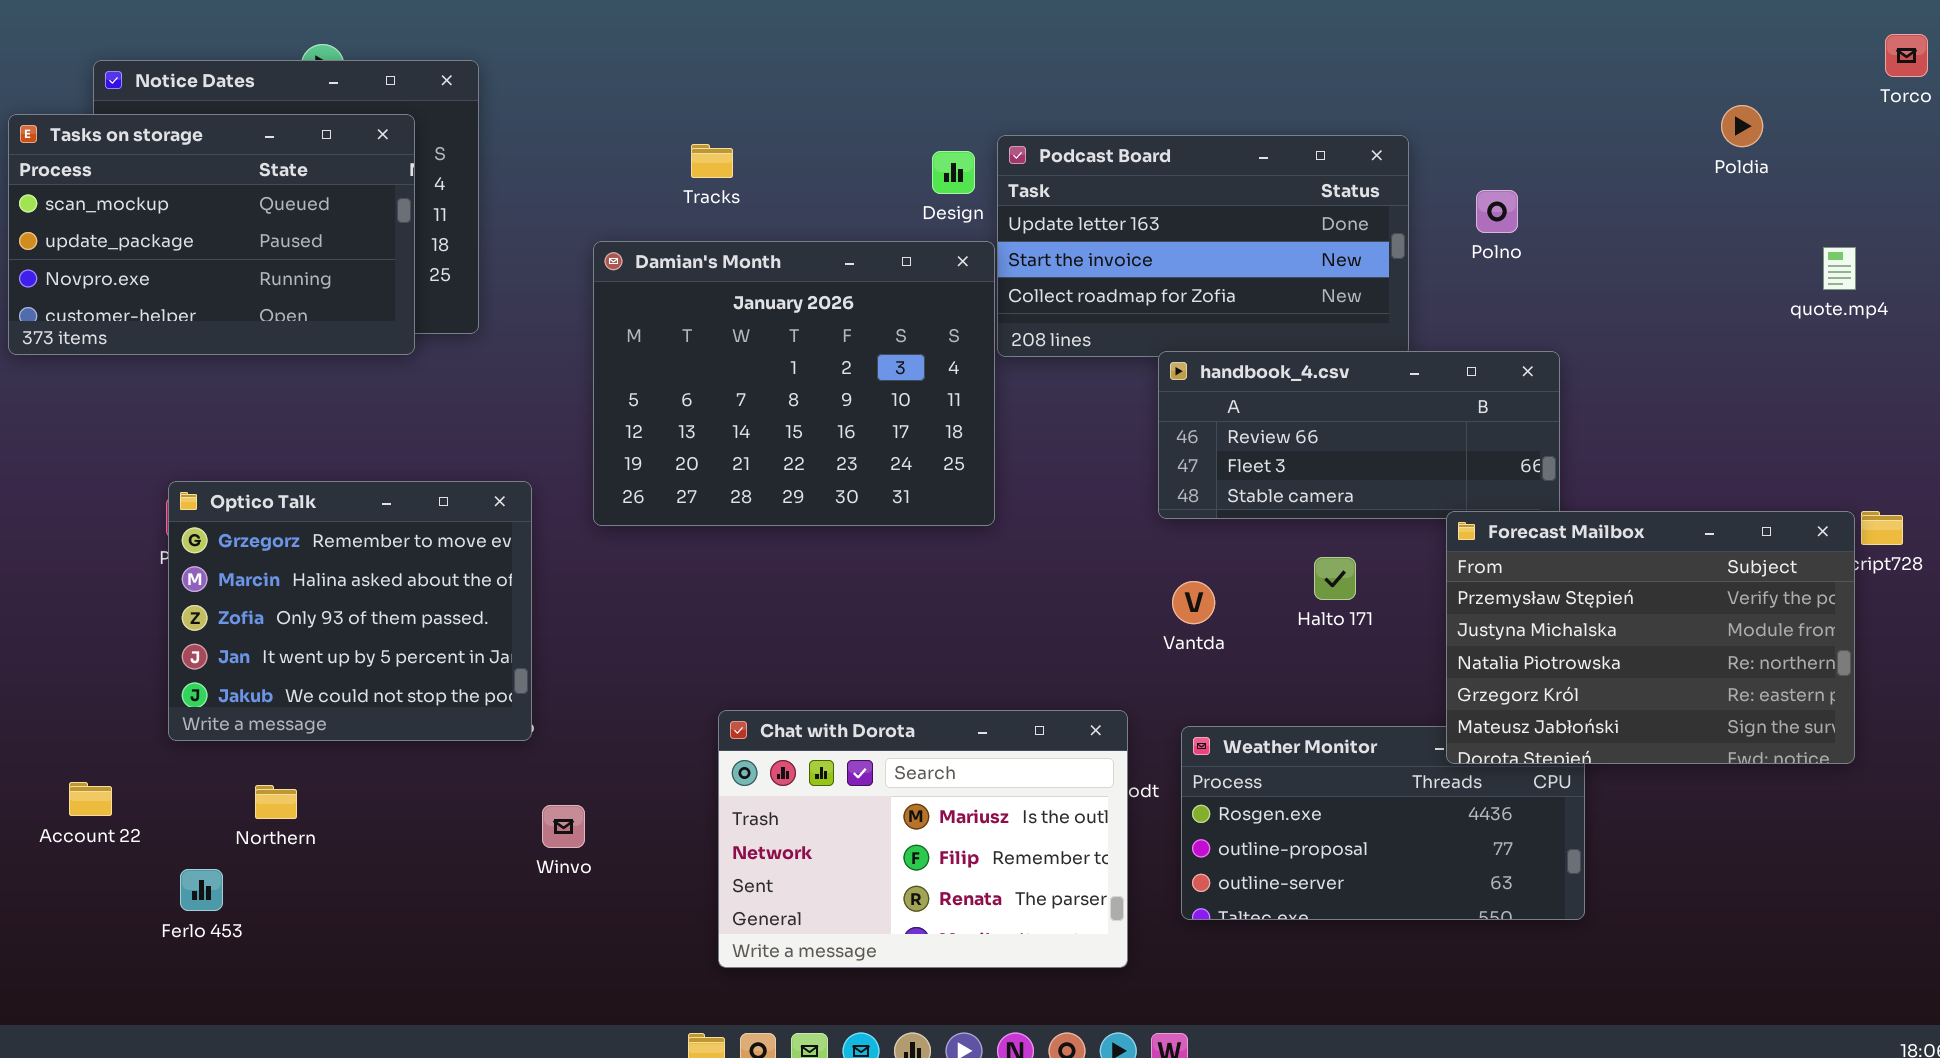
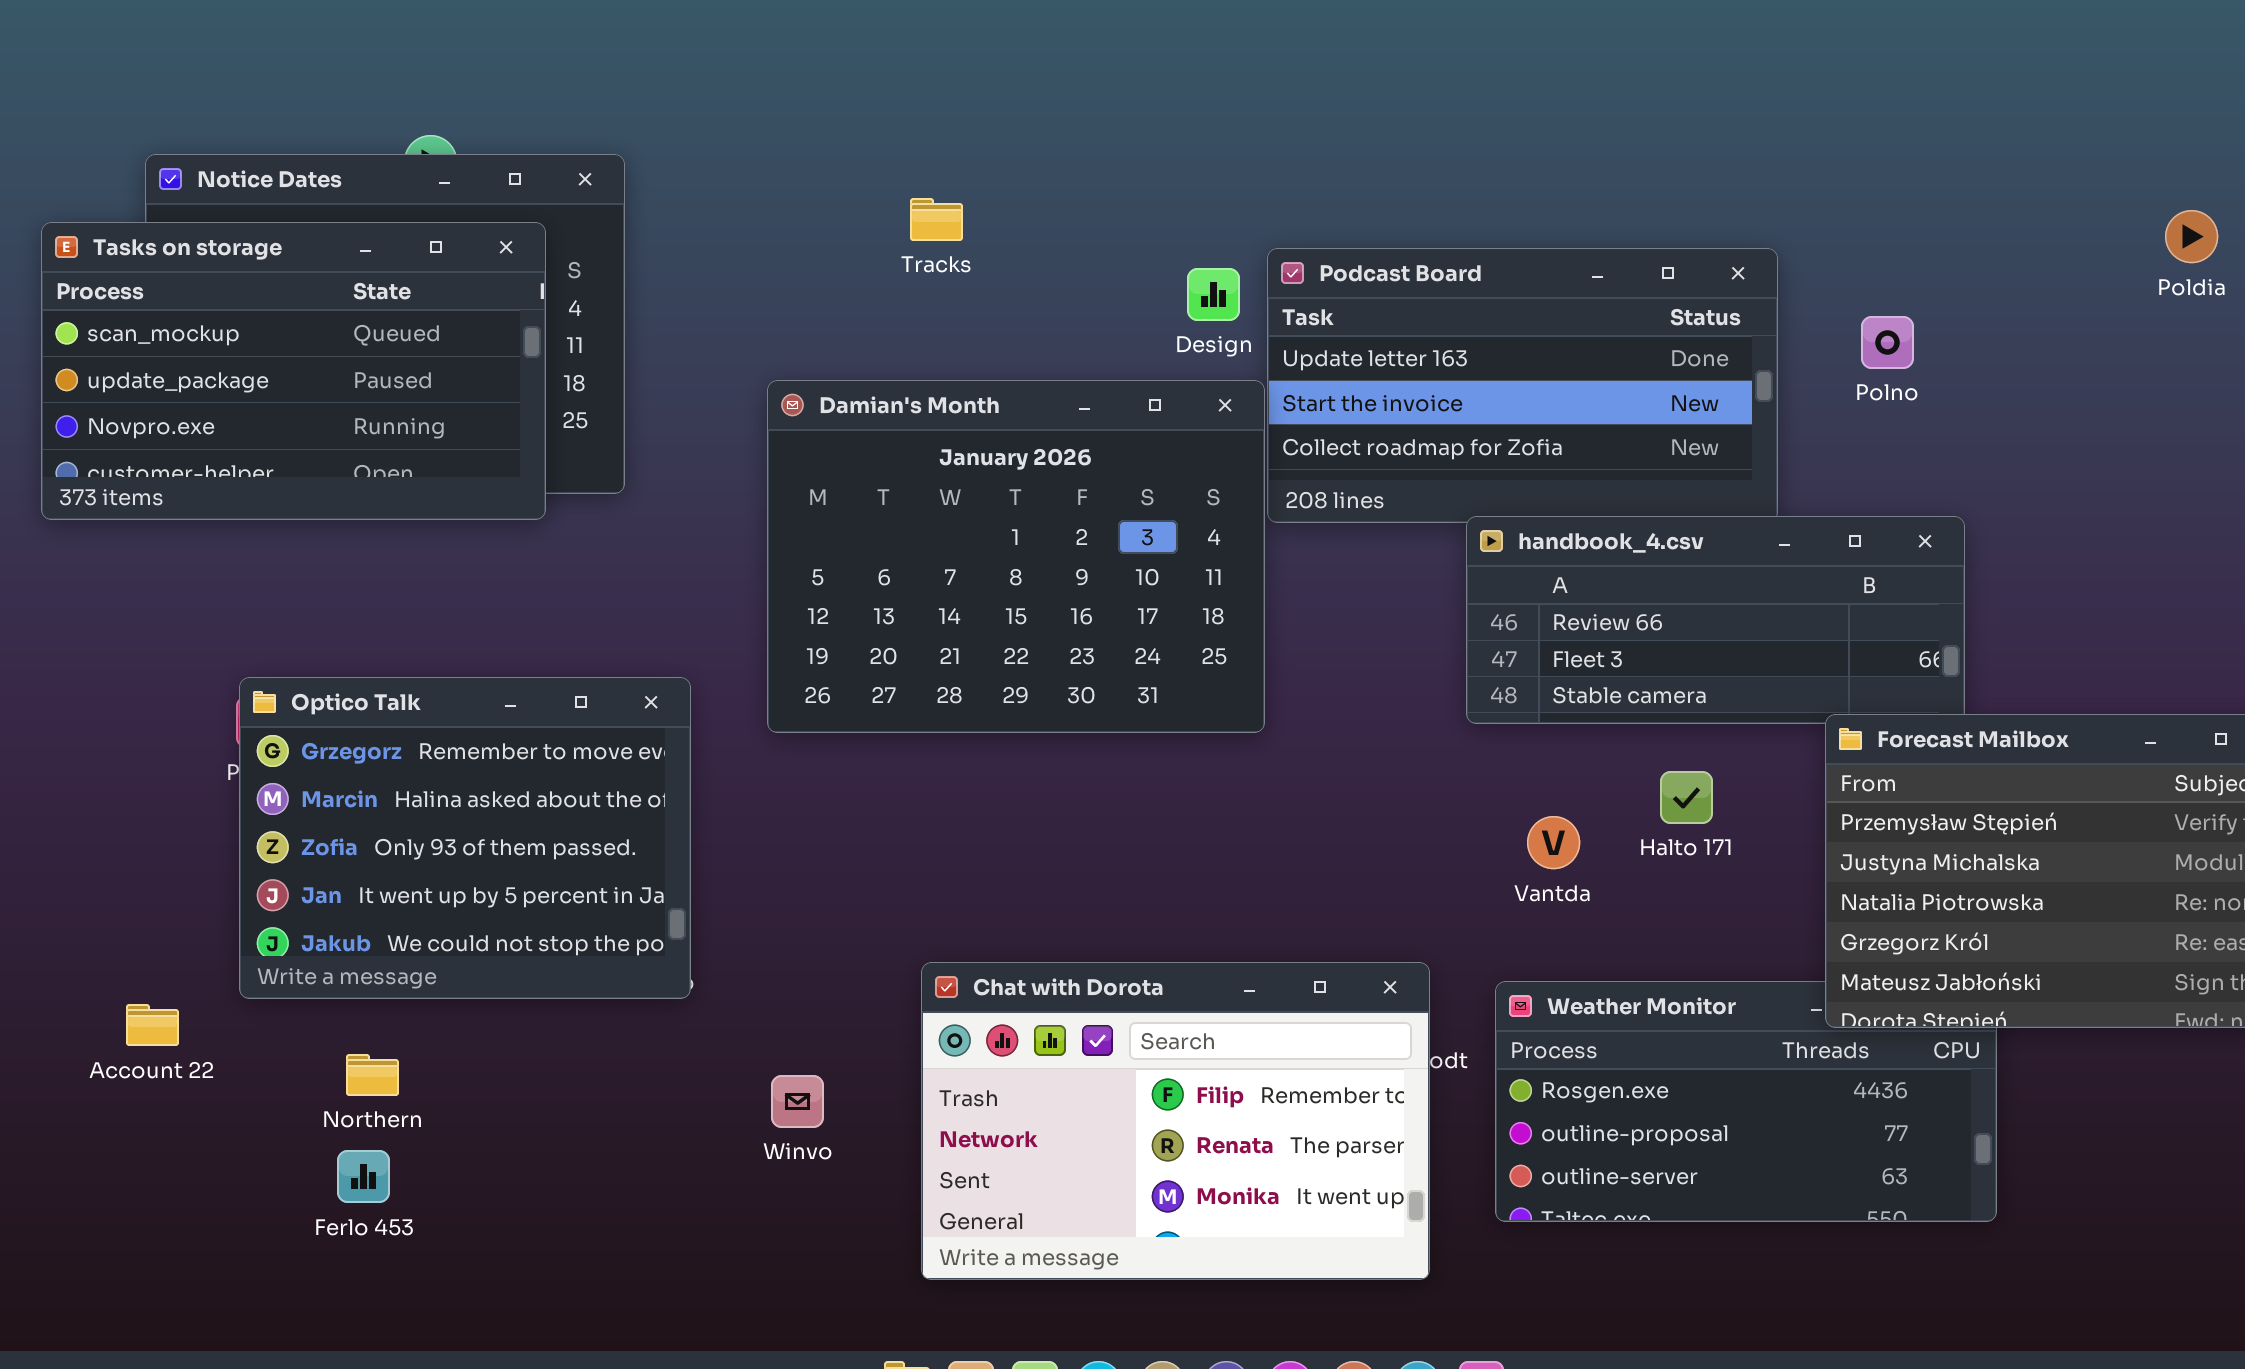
Tracks: [691,144,733,178] -> [910,198,963,241], moved
Vantda: [1172,581,1215,624] -> [1527,816,1580,869], moved
Chat with Dorota: [718,710,1128,968] -> [921,962,1430,1280], scrolled down 1 row
Account 22: [69,782,112,816] -> [126,1004,179,1046], moved
Winvo: [542,805,585,848] -> [771,1075,824,1128], moved
Ferlo 453: [180,869,223,911] -> [337,1150,390,1203], moved

